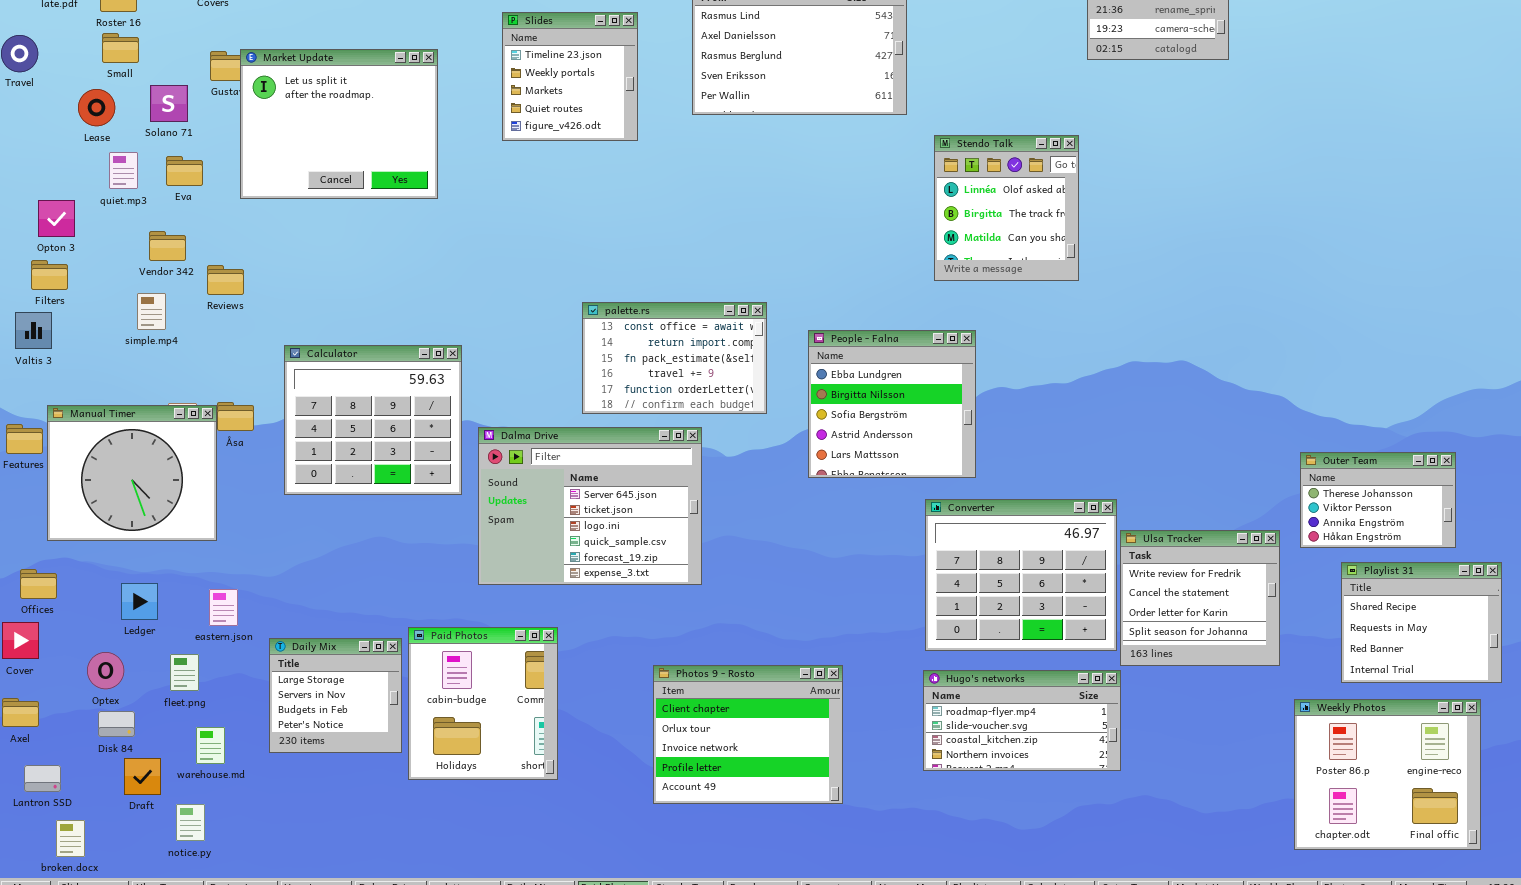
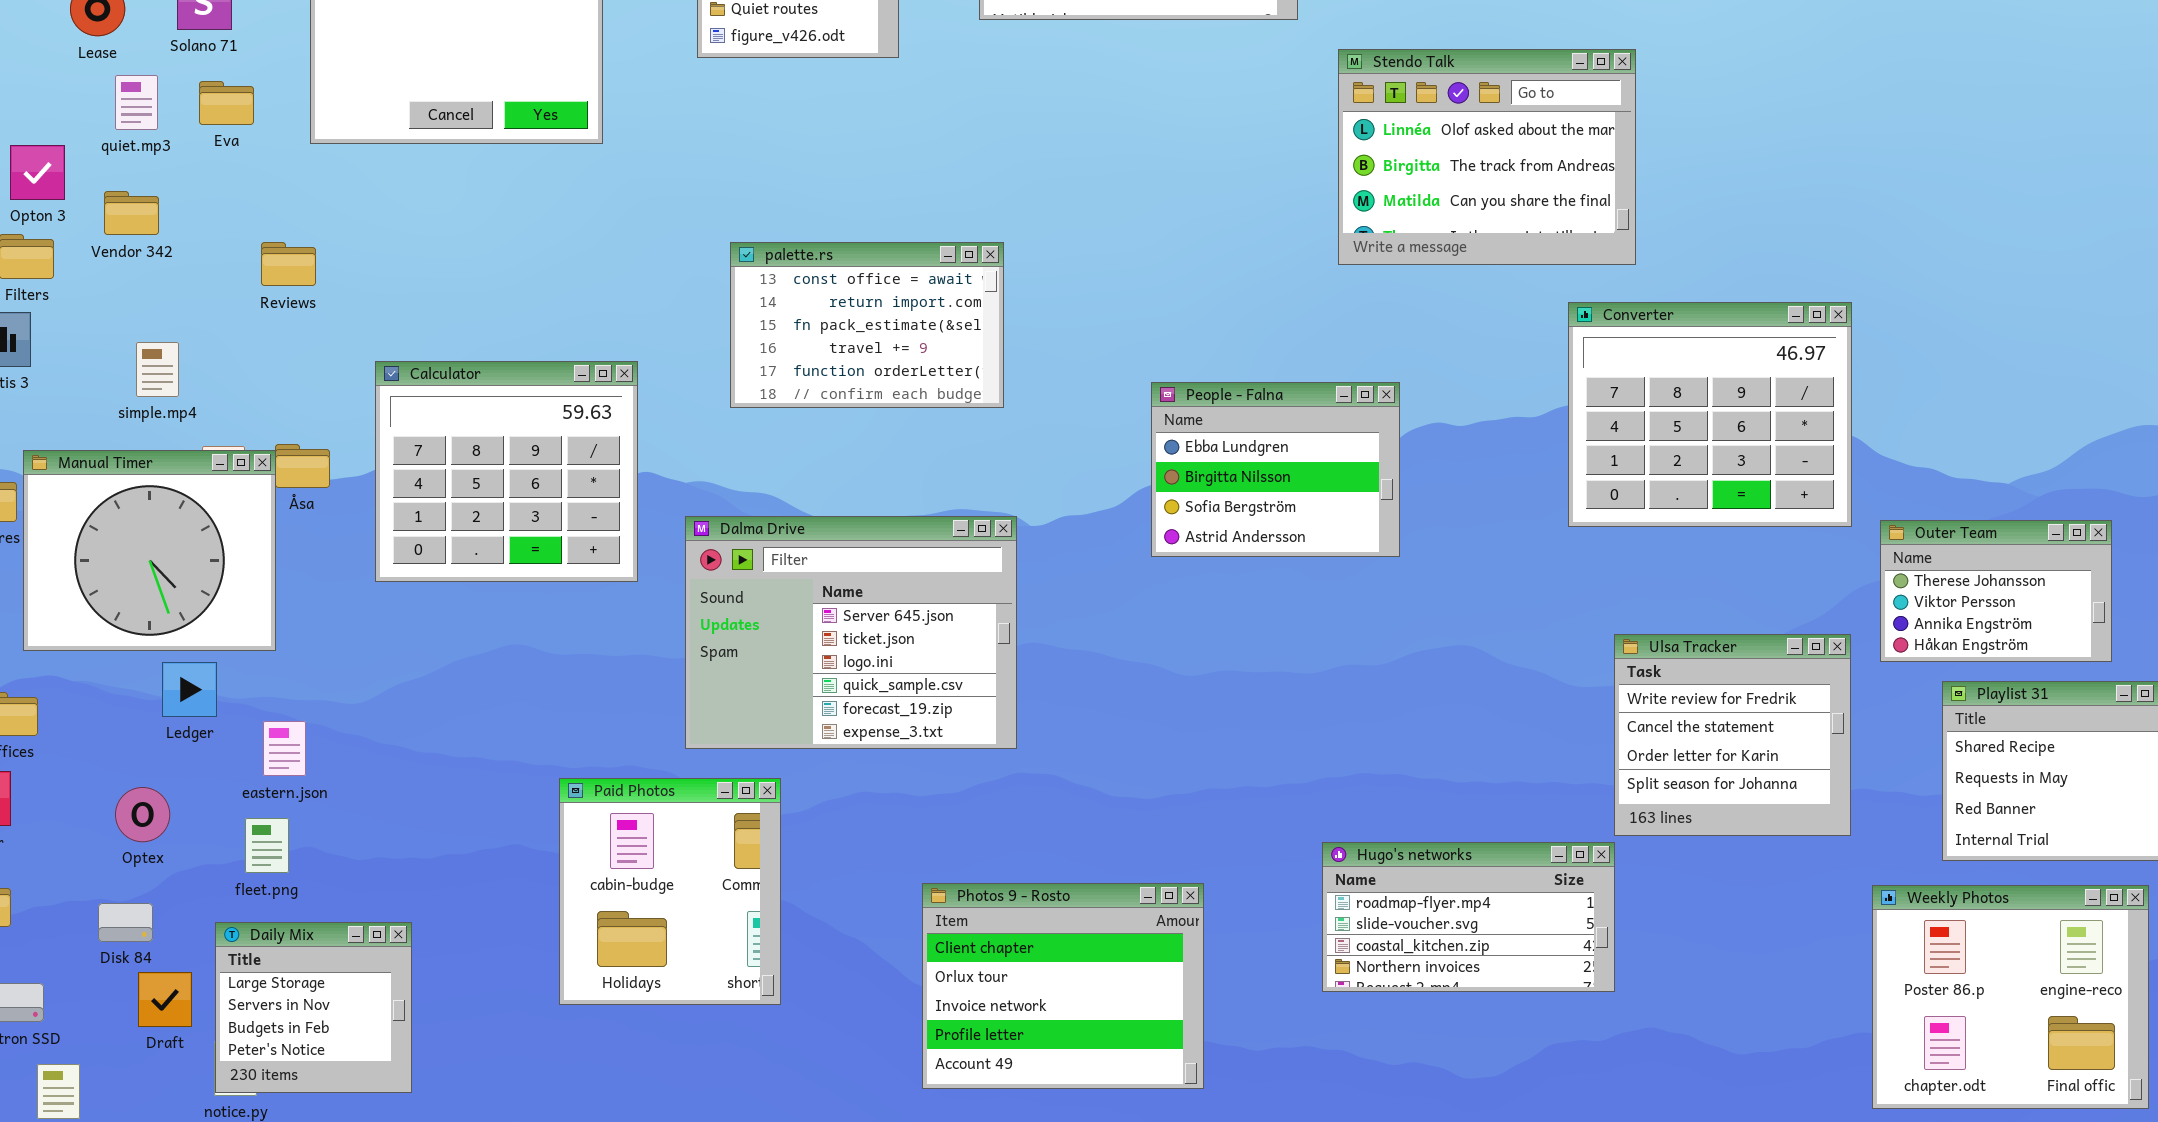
Stendo Talk: [934,135,1079,281] -> [1338,49,1636,265], resized
Vendor 342: [149,231,186,261] -> [104,191,159,235], moved
simple.mp4: [137,293,166,330] -> [136,342,179,397], moved
palette.rs: [582,302,767,414] -> [730,242,1004,408], moved
People - Falna: [808,330,976,478] -> [1151,382,1400,557], resized
Dalma Drive: [478,427,702,585] -> [685,516,1017,749], moved
Converter: [925,499,1117,651] -> [1568,302,1852,527], moved
Ledger: [121,583,158,620] -> [162,662,217,717], moved
Daily Mix: [269,638,402,753] -> [215,922,412,1093], moved
Optex: [87,652,124,689] -> [115,787,170,842], moved
fleet.png: [170,654,199,691] -> [245,818,289,873], moved
Photos 9 - Rosto: [653,665,843,804] -> [922,883,1204,1089], moved

